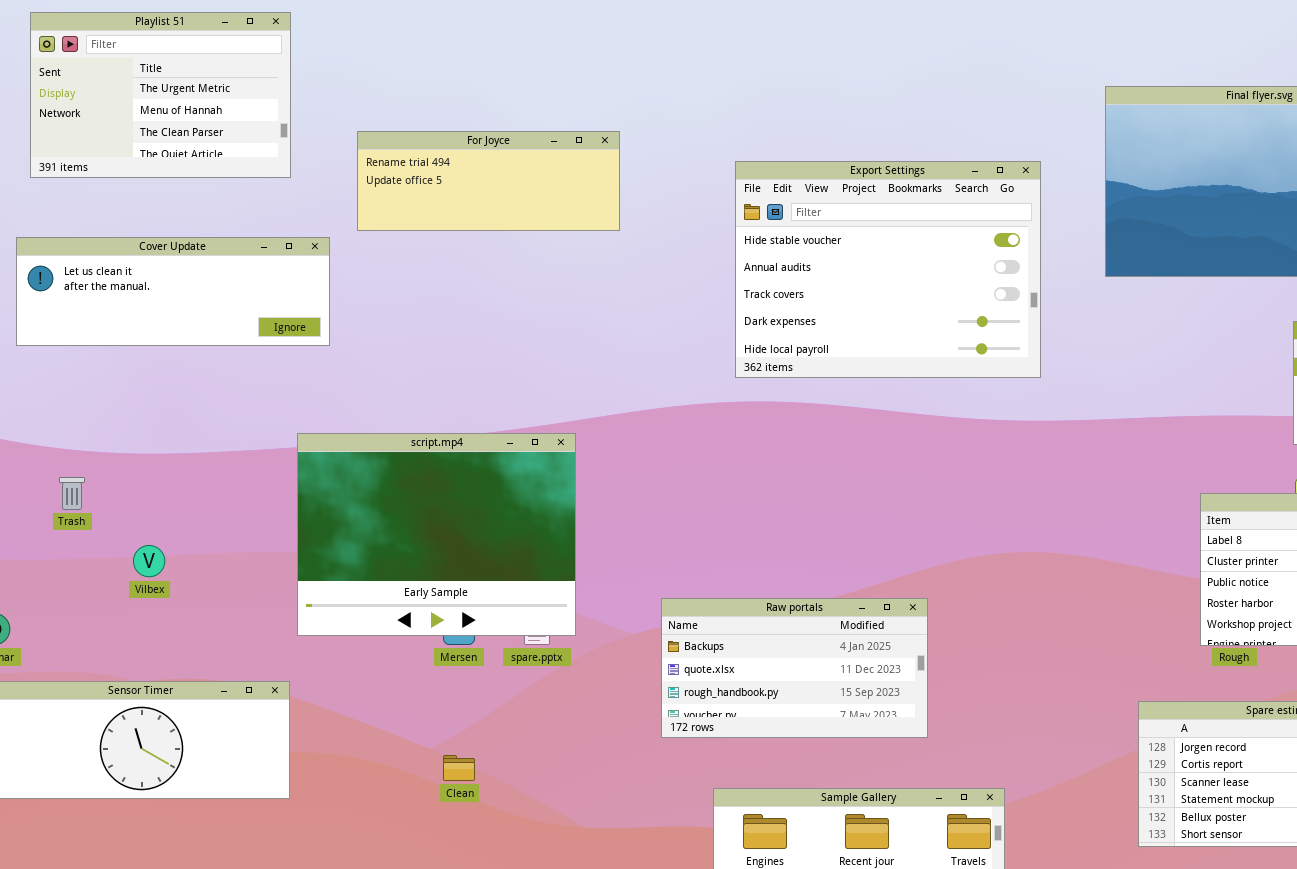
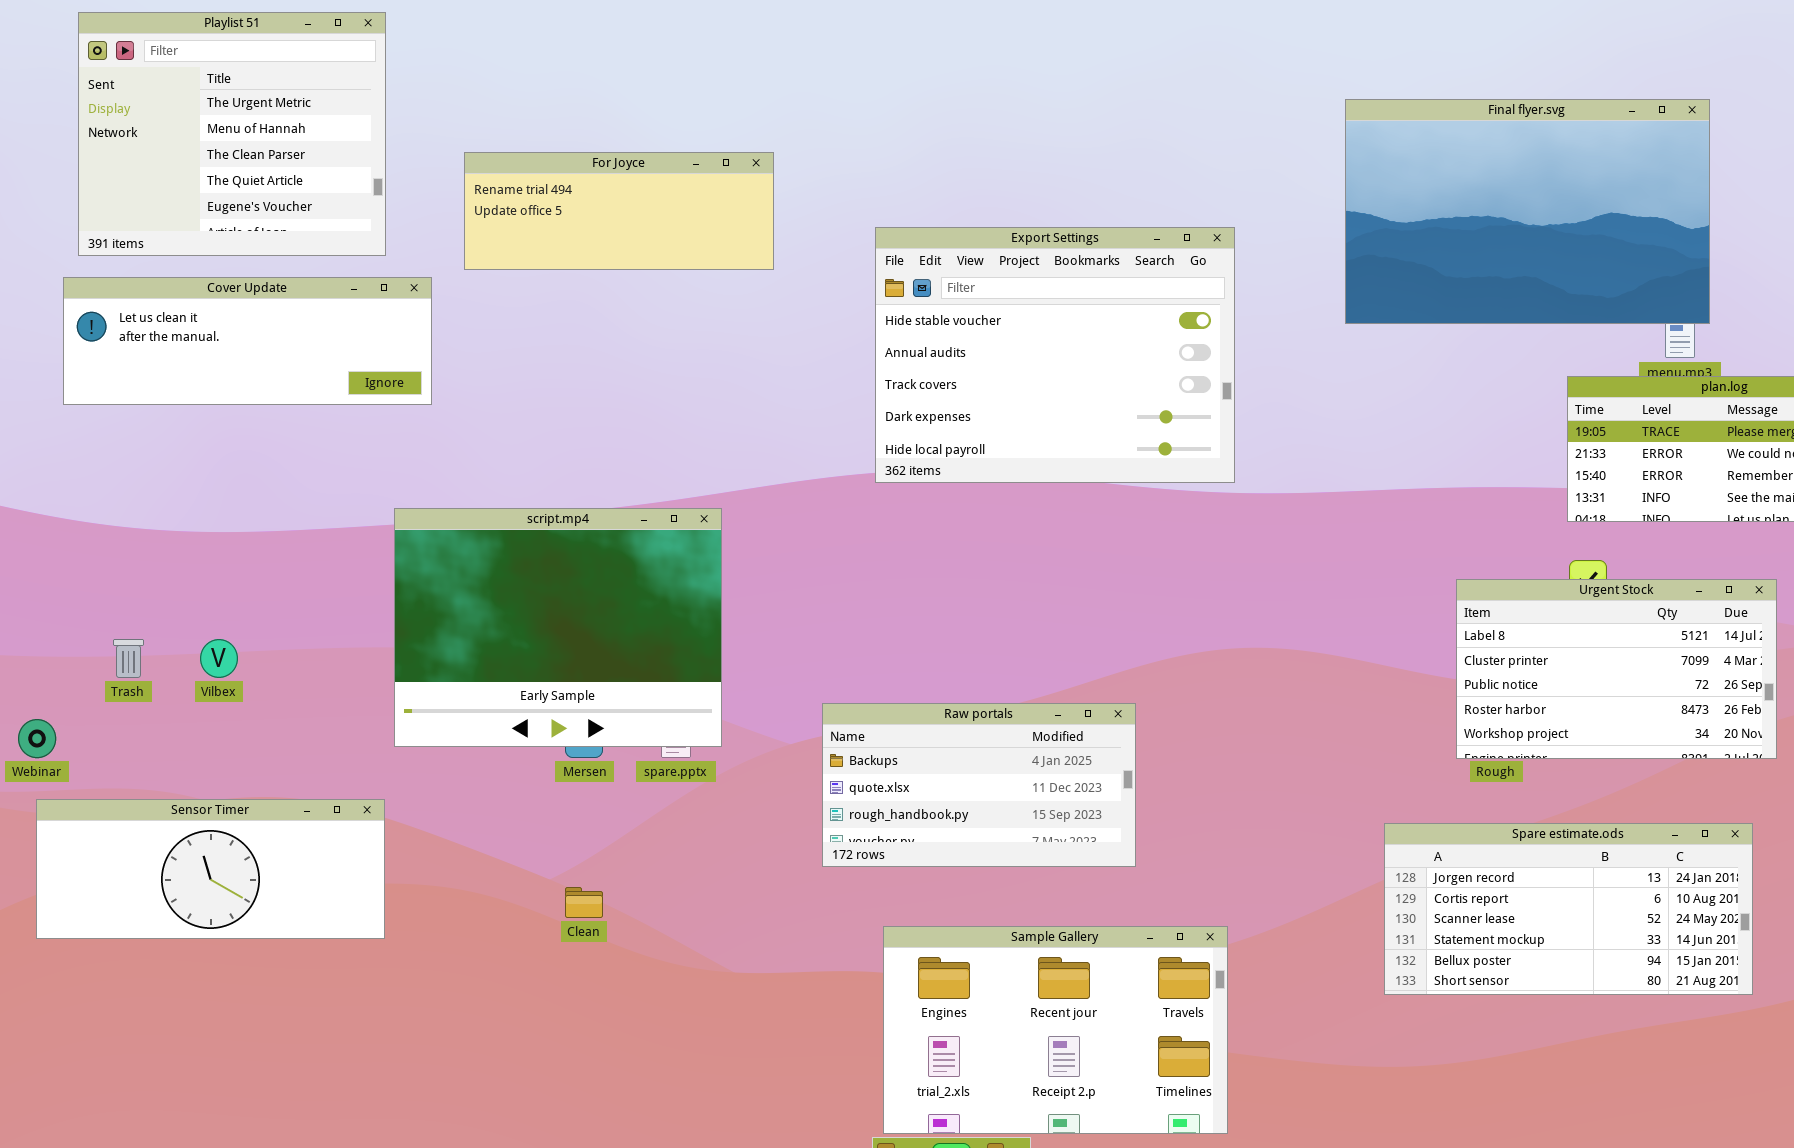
Playlist 51: [30,12,291,178] -> [78,12,386,256], resized
Export Settings: [735,161,1041,378] -> [875,227,1235,483], moved
Trash: [59,477,85,510] -> [113,639,144,678], moved

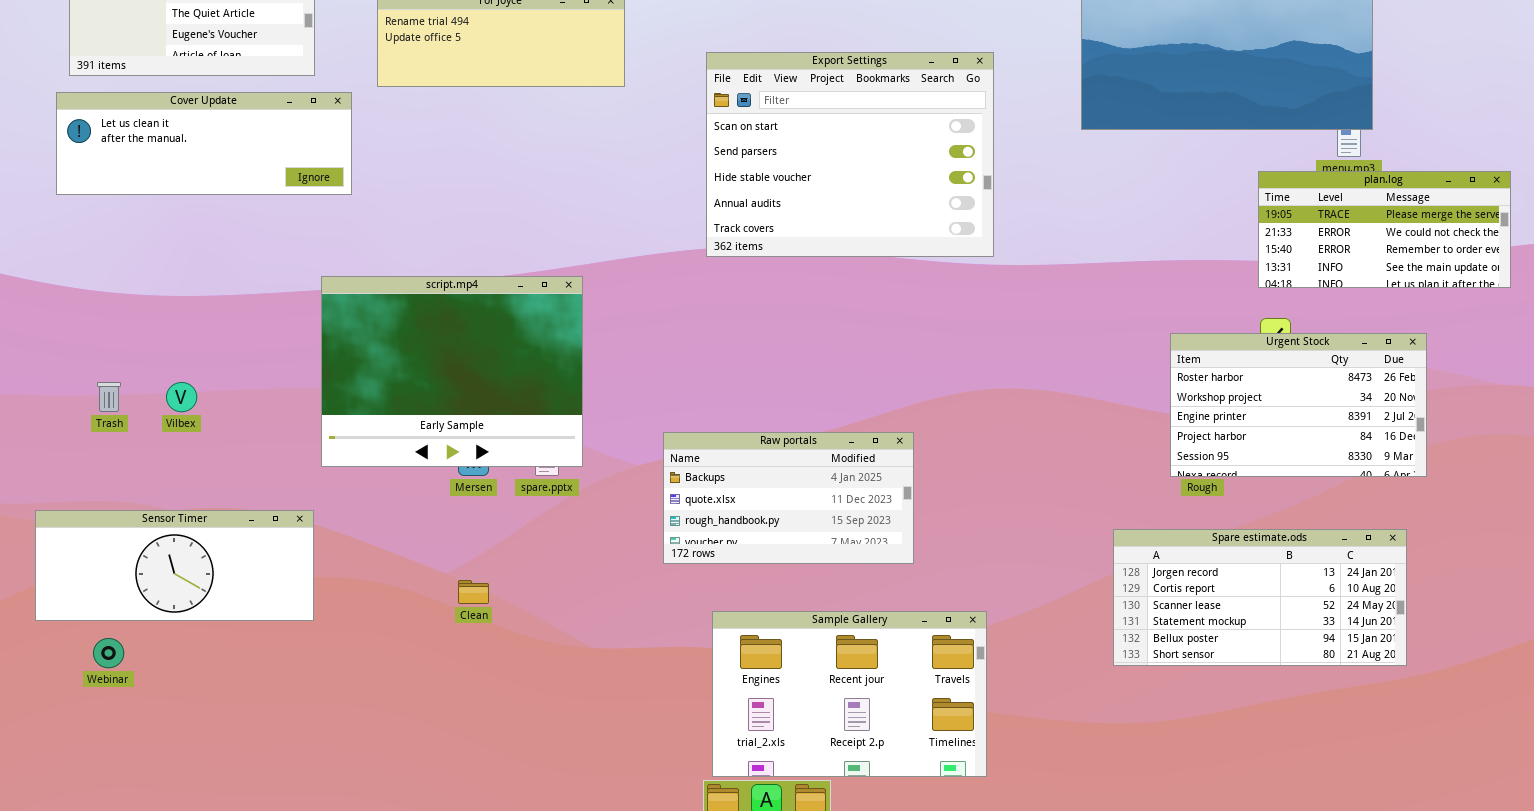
Export Settings: [875,227,1235,483] -> [706,52,994,257], scrolled up 2 rows
Urgent Stock: [1456,579,1777,759] -> [1170,333,1427,477], scrolled down 3 rows
Webinar: [18,719,56,758] -> [93,638,124,668], moved

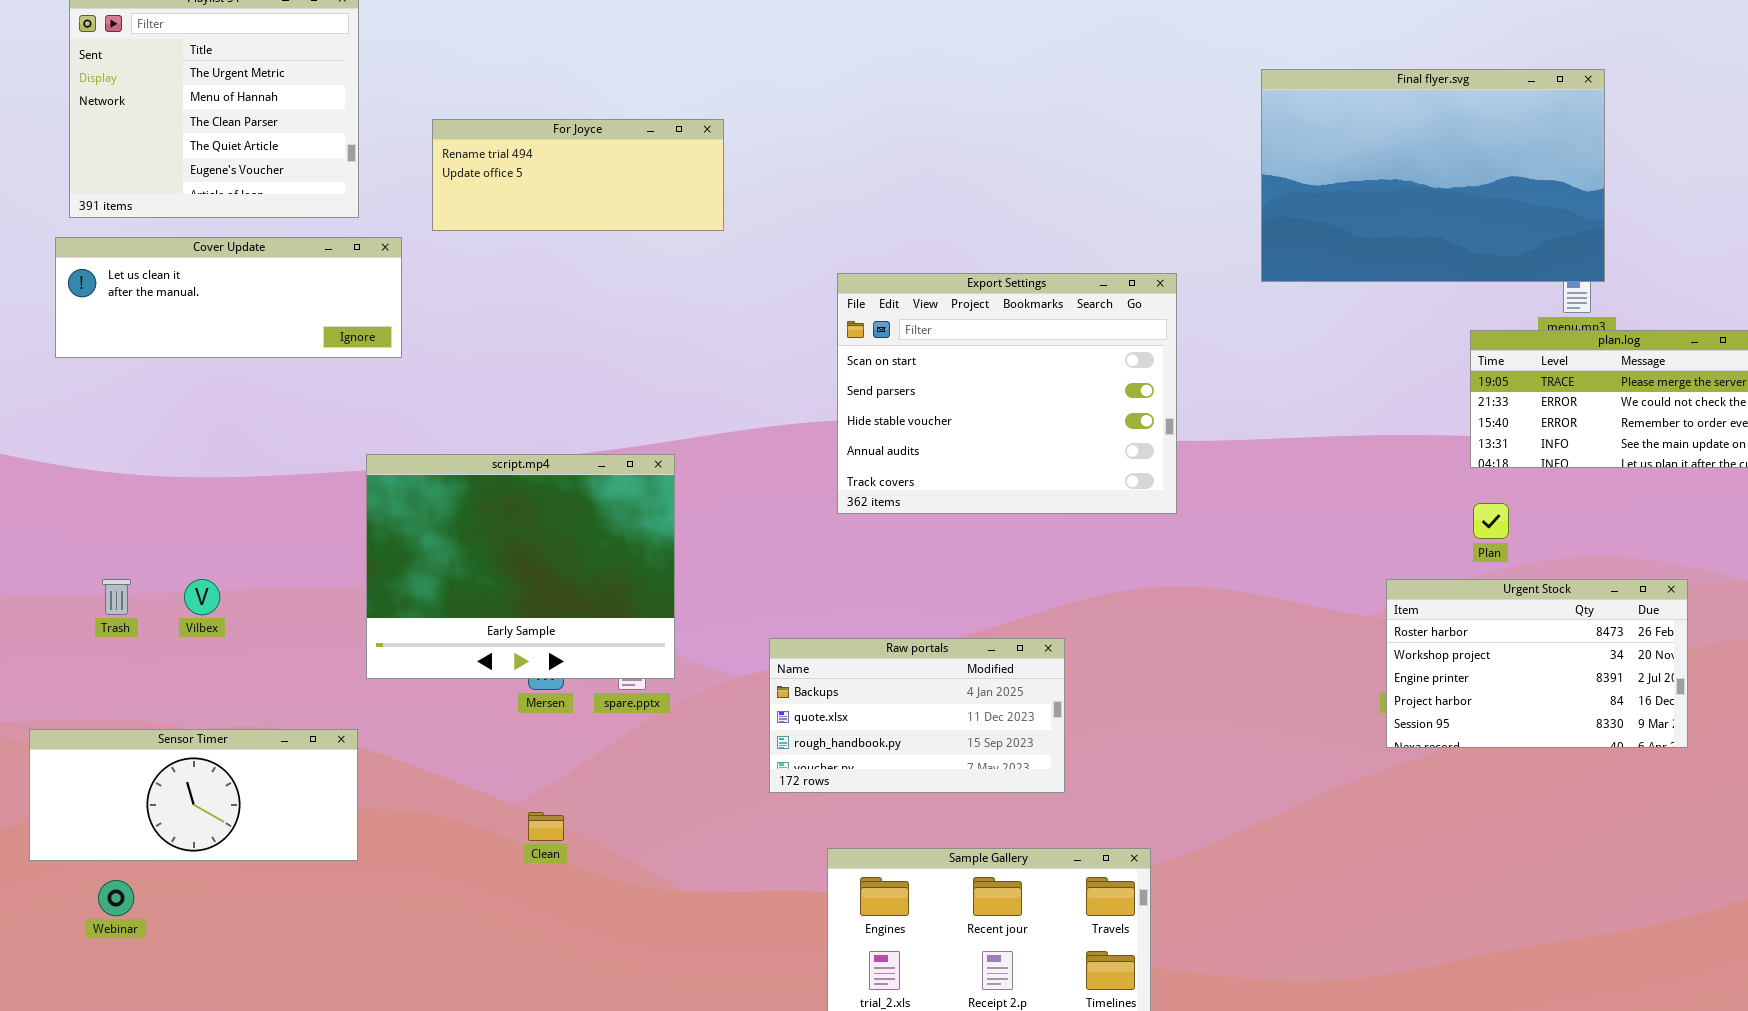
Export Settings: [706,52,994,257] -> [837,273,1177,514], moved
Urgent Stock: [1170,333,1427,477] -> [1386,579,1688,748], moved
Spare estimate.ods: [1113,529,1407,666] -> none, closed

